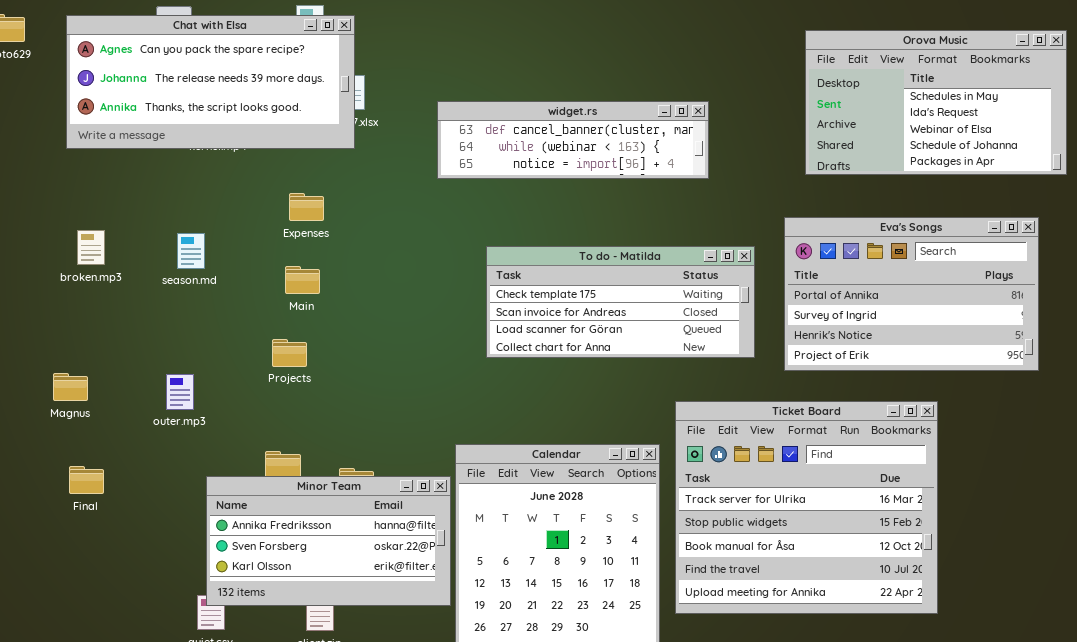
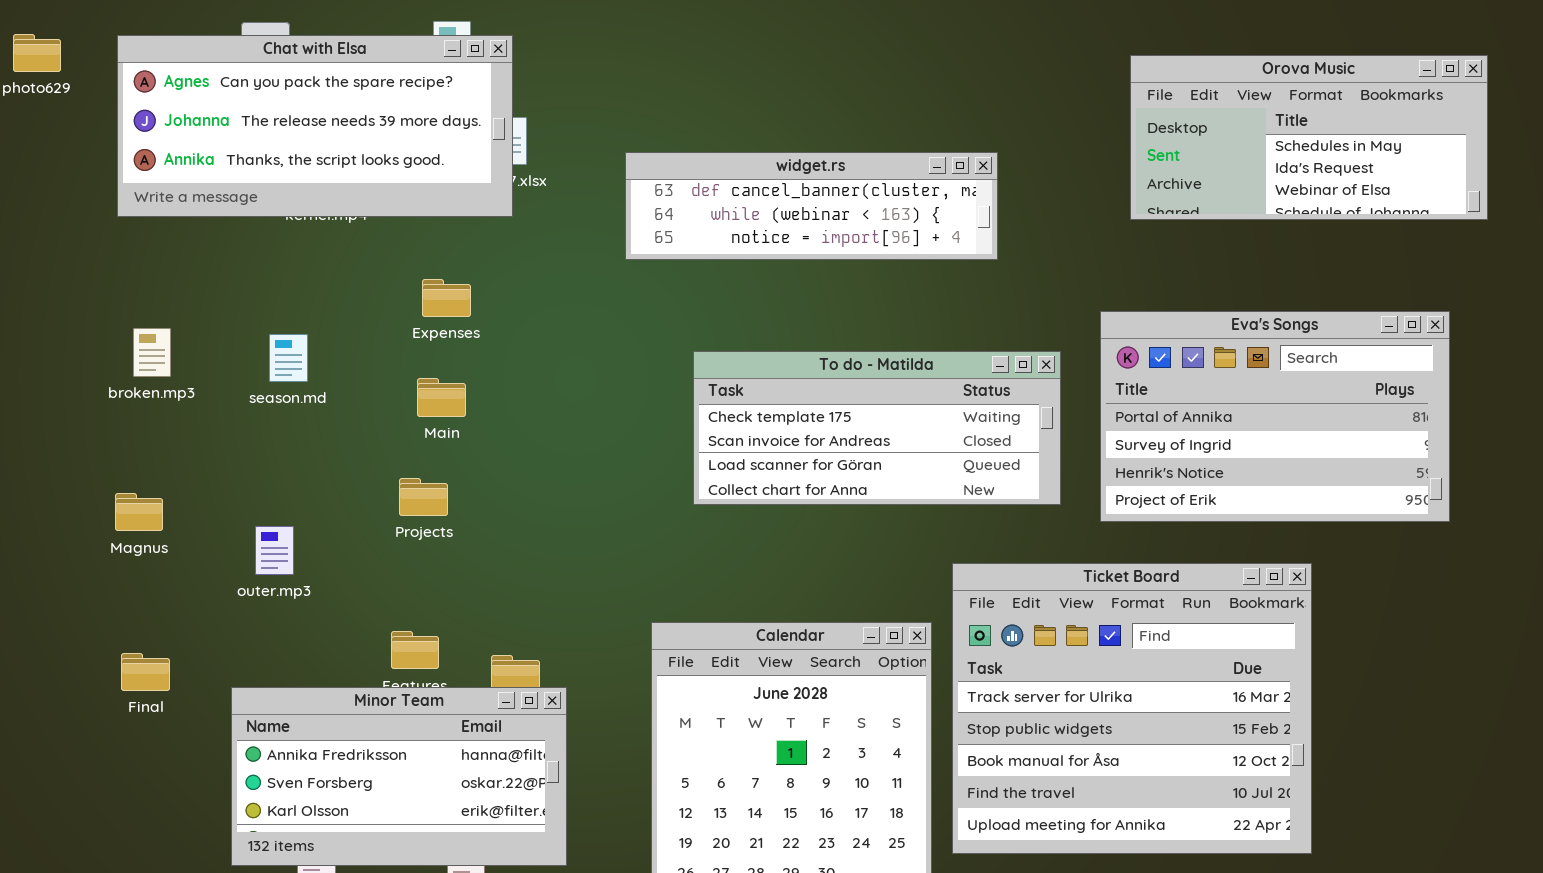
Orova Music: [805,30,1067,175] -> [1130,55,1488,220], resized
Magnus: [53,373,88,401] -> [115,493,163,531], moved
Minor Team: [206,476,451,606] -> [231,687,567,866], moved

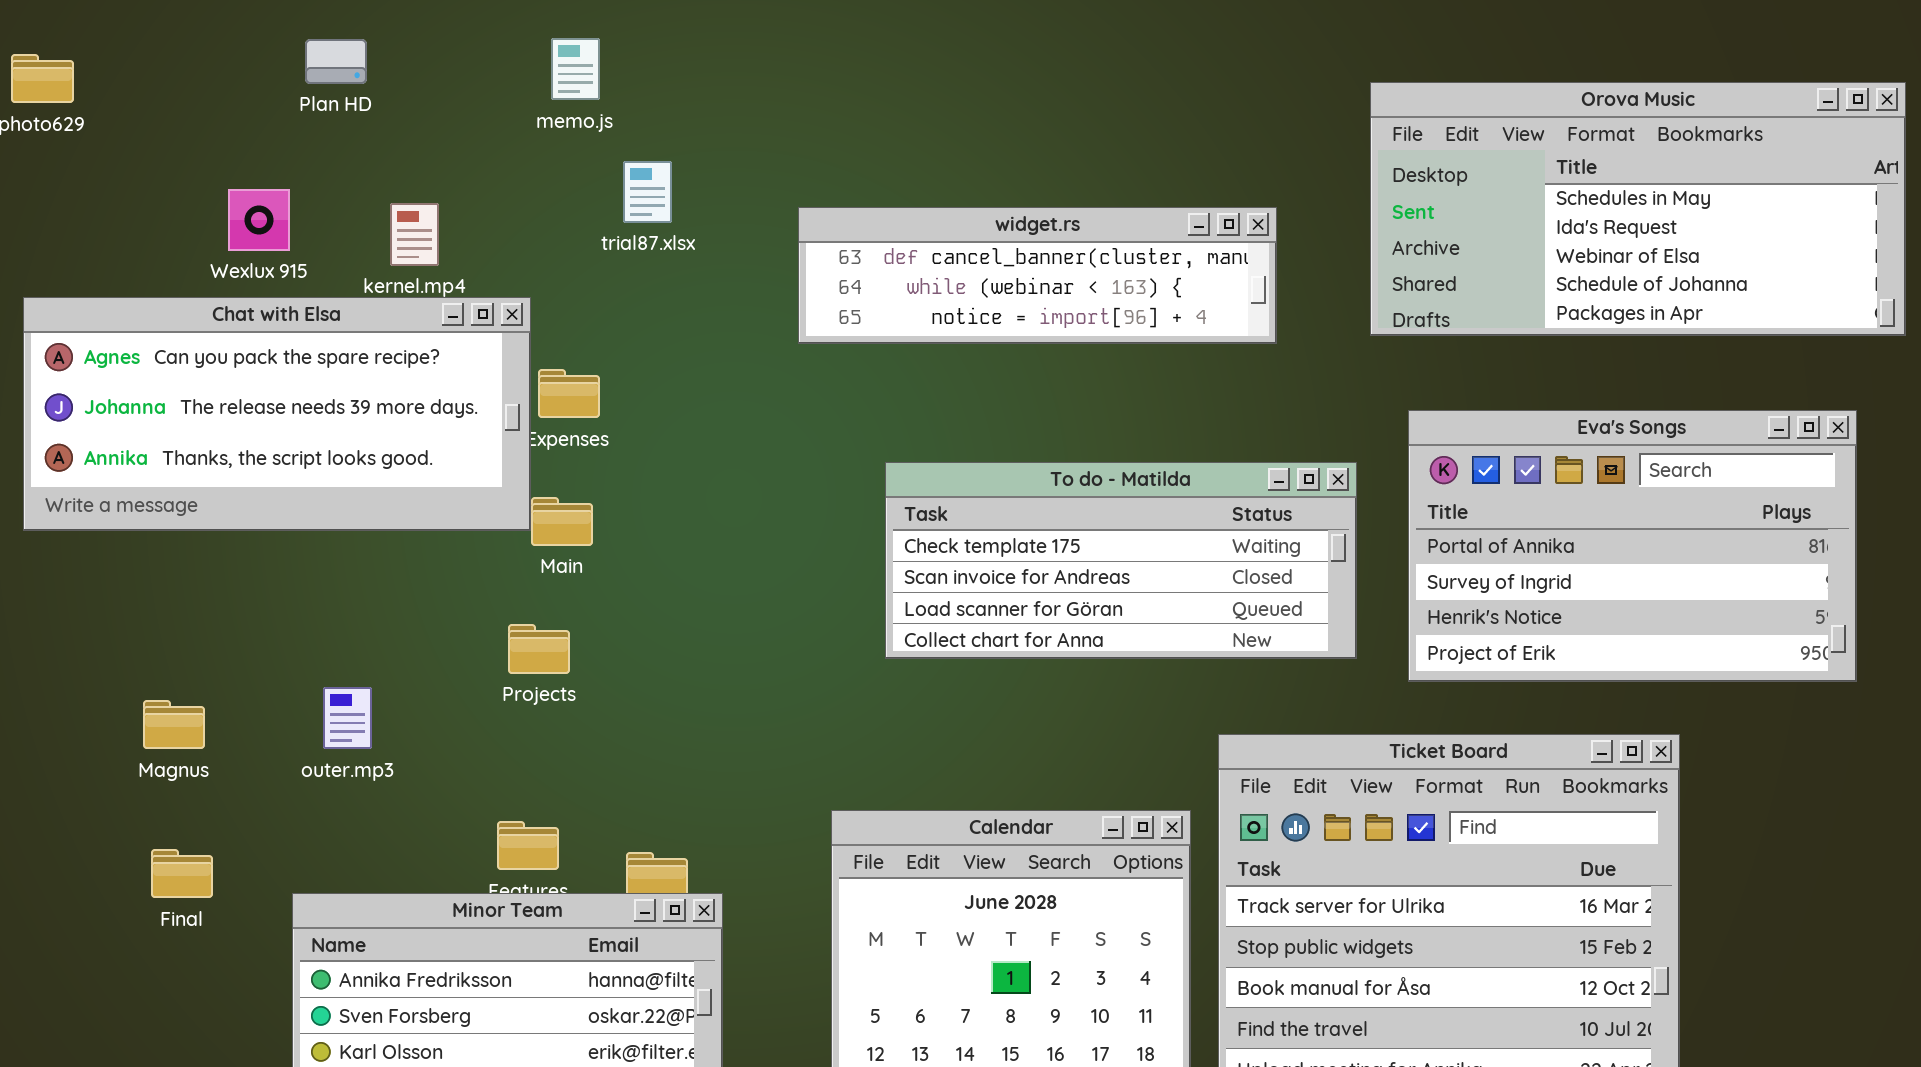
Chat with Elsa: [117,35,513,217] -> [23,297,531,531], moved
Orova Music: [1130,55,1488,220] -> [1370,82,1906,336], resized
Magnus: [115,493,163,531] -> [143,700,205,749], moved

